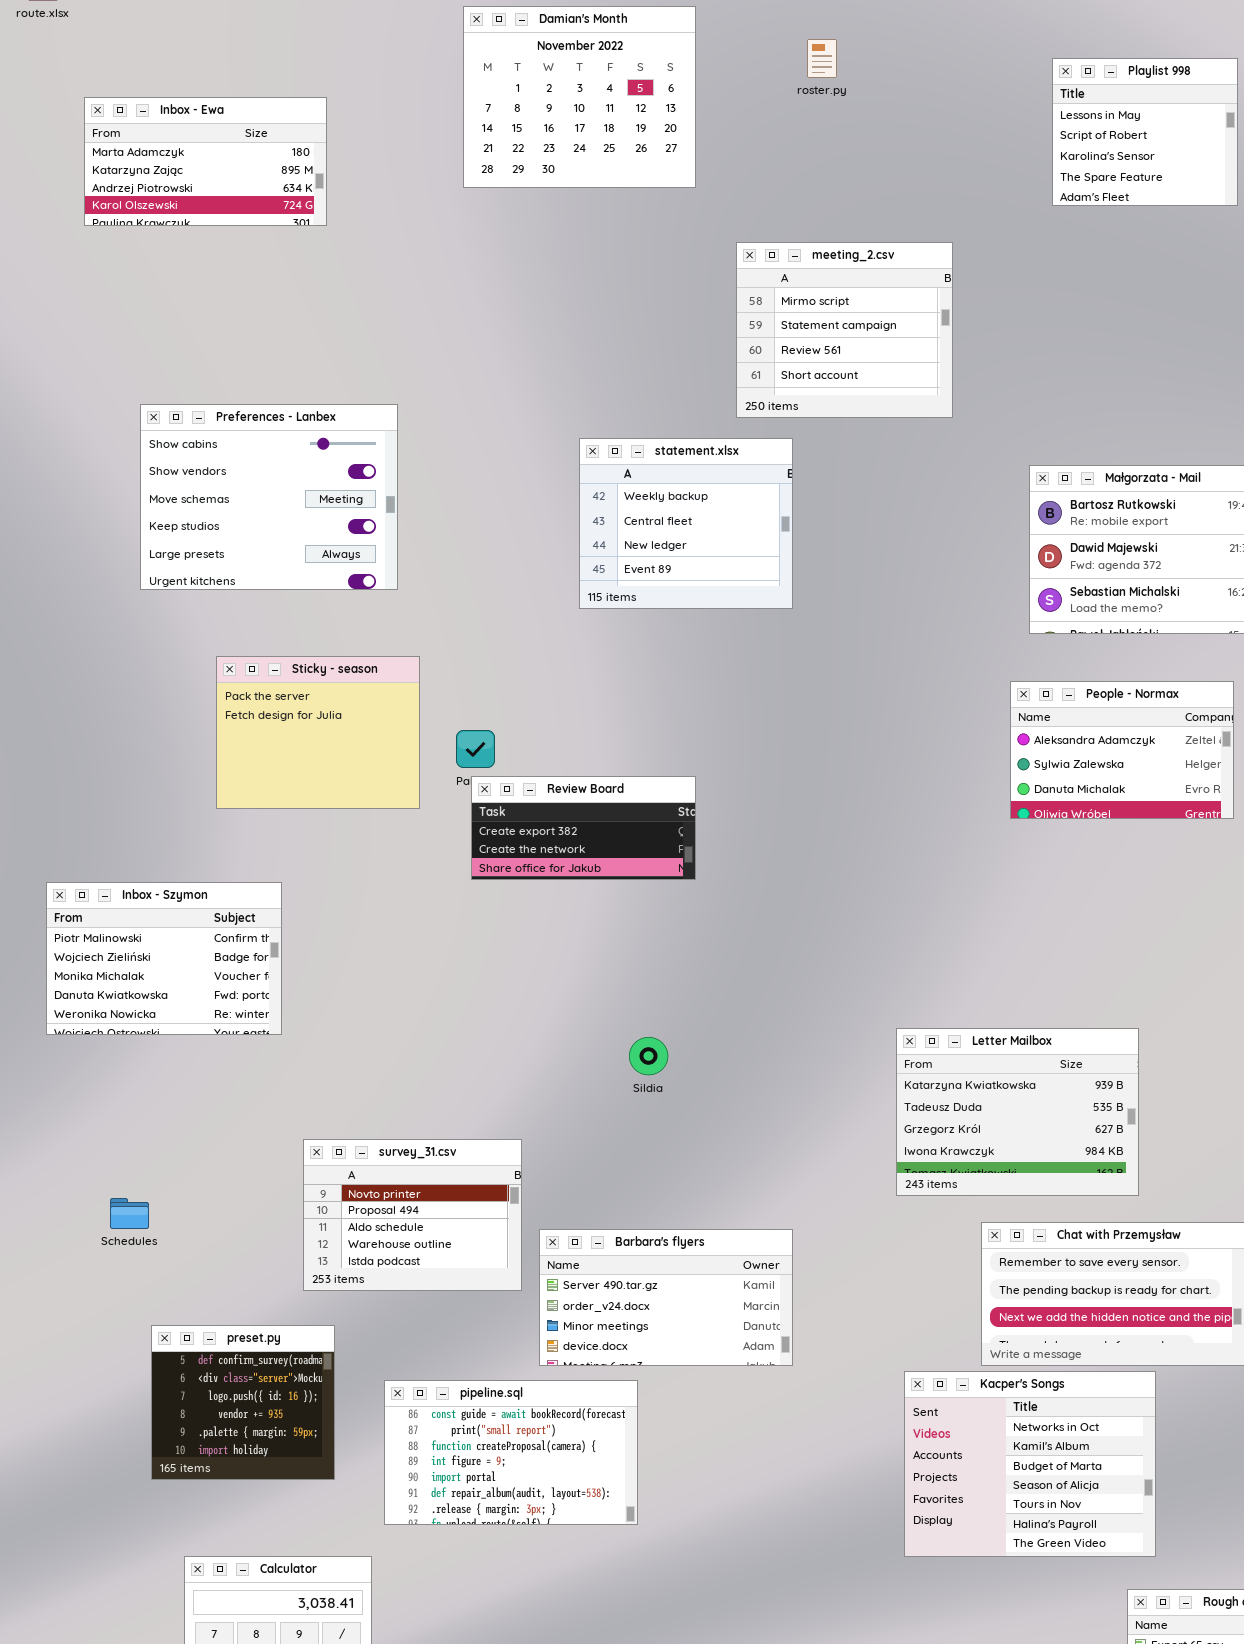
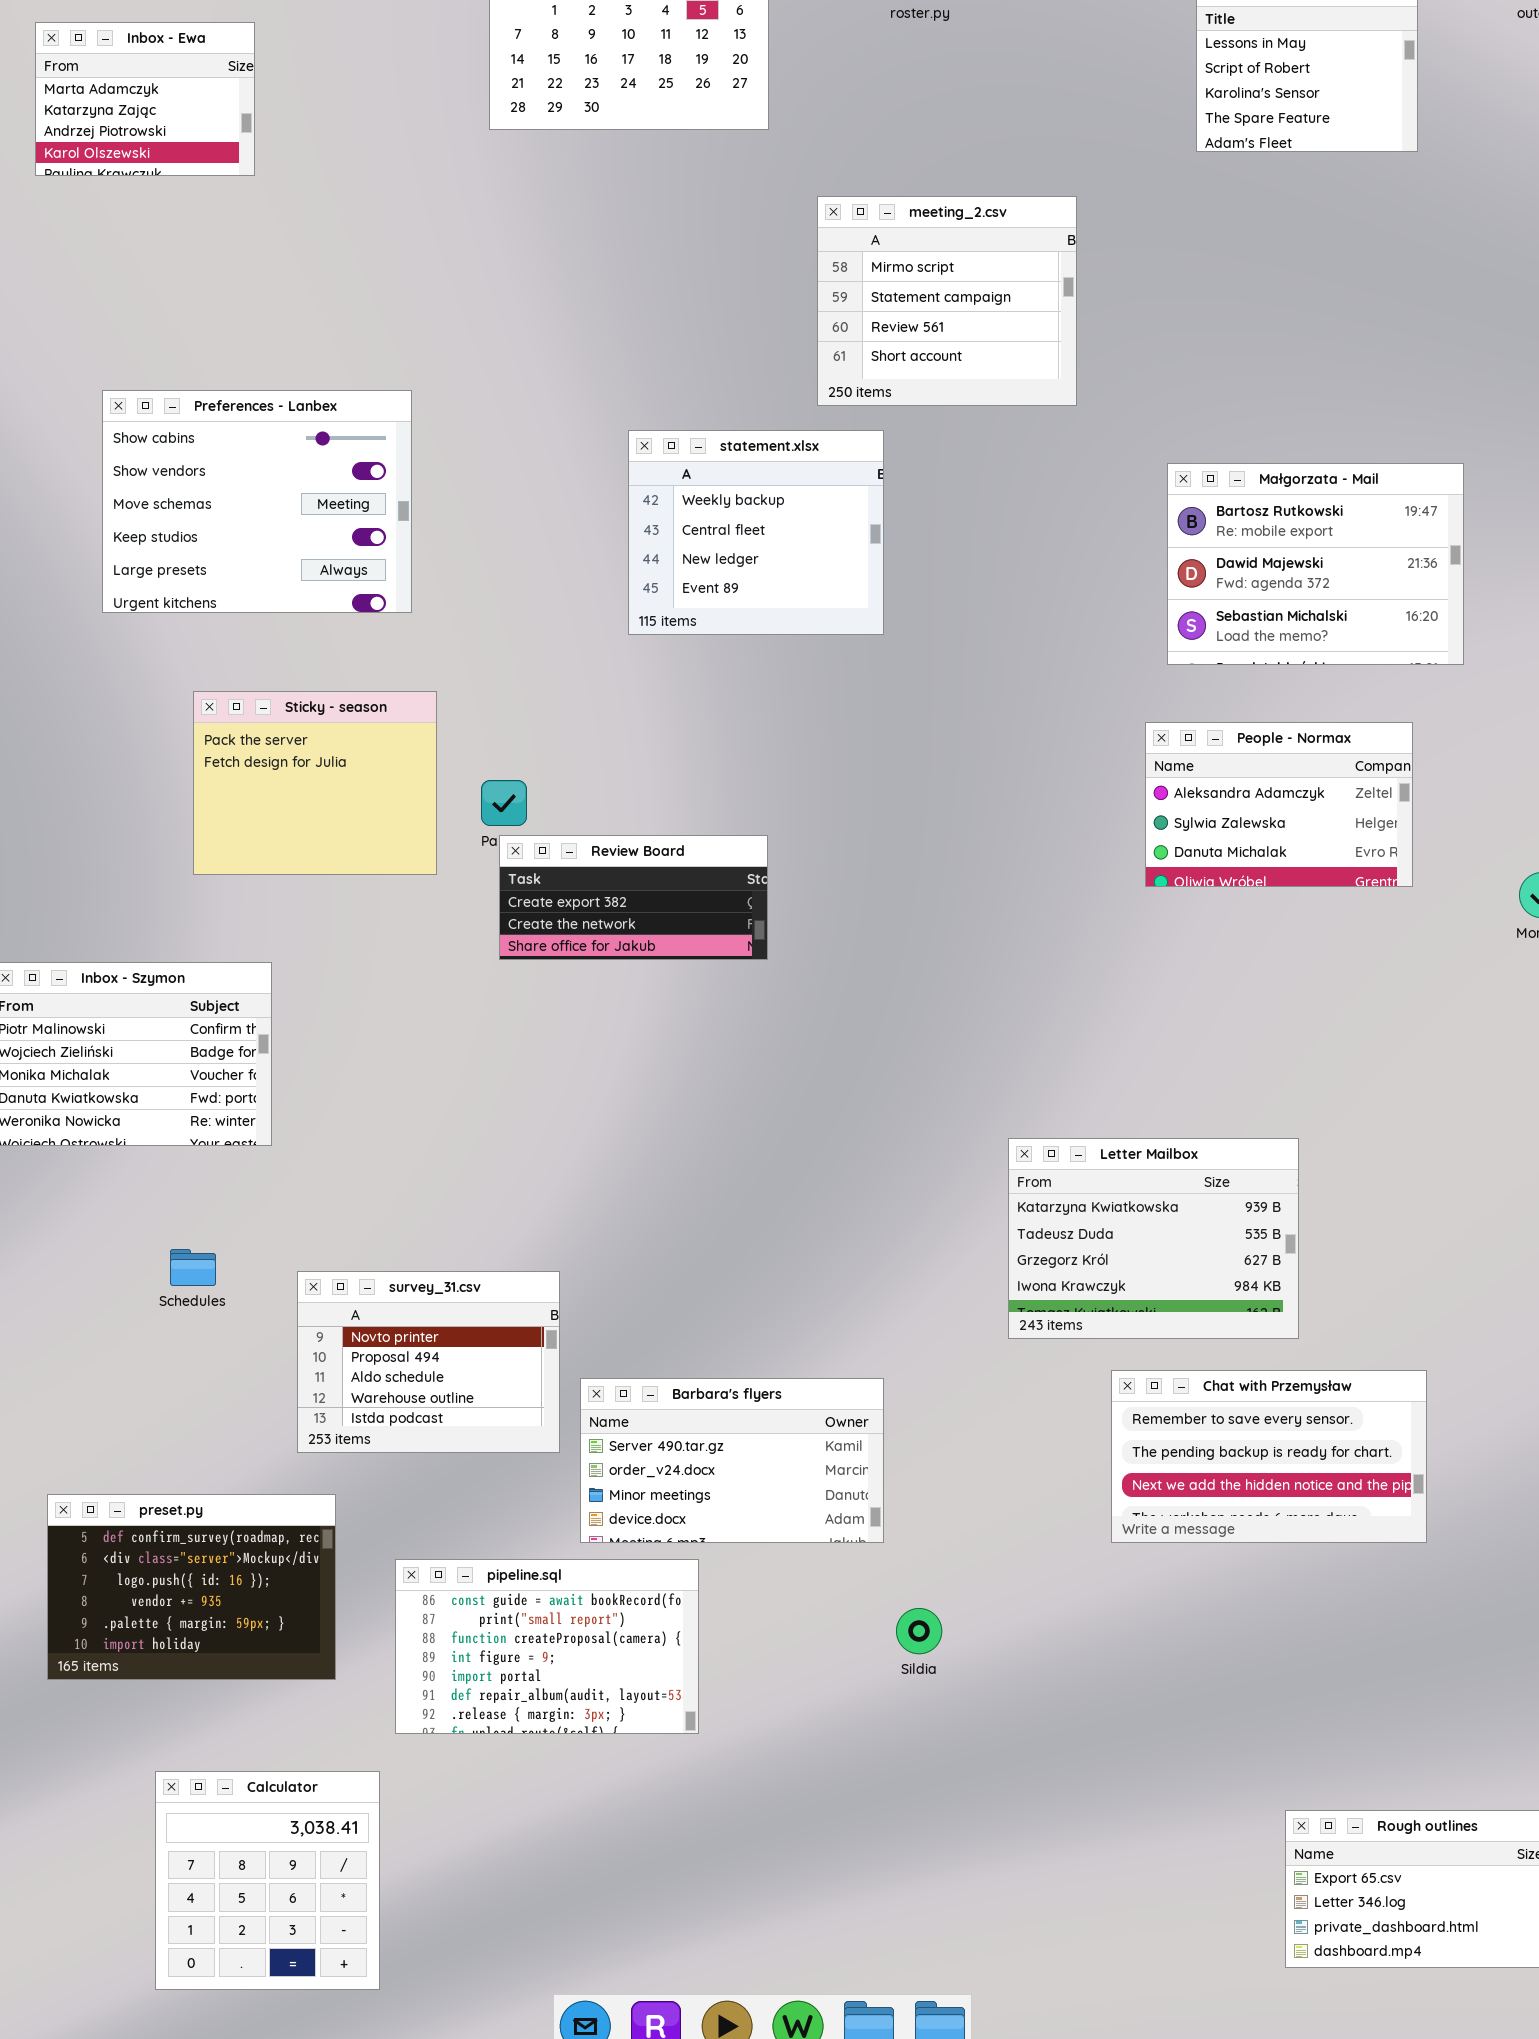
Inbox - Ewa: [84,97,327,226] -> [35,22,255,176], resized
Sildia: [629,1037,668,1075] -> [896,1608,942,1654], moved
Schedules: [110,1198,149,1229] -> [170,1249,216,1286], moved
preset.py: [151,1325,335,1480] -> [47,1494,336,1680], resized
Kacper's Songs: [904,1371,1156,1557] -> none, closed

